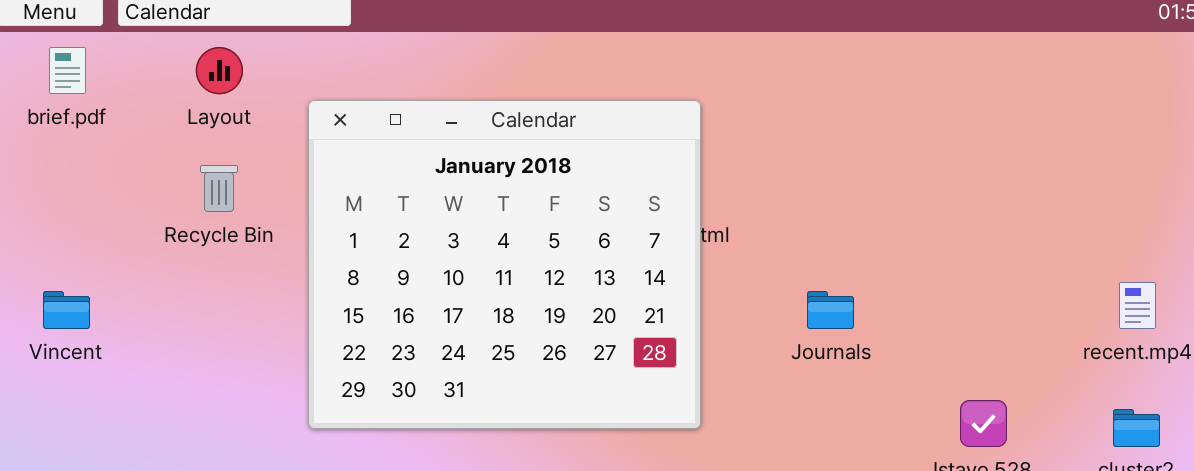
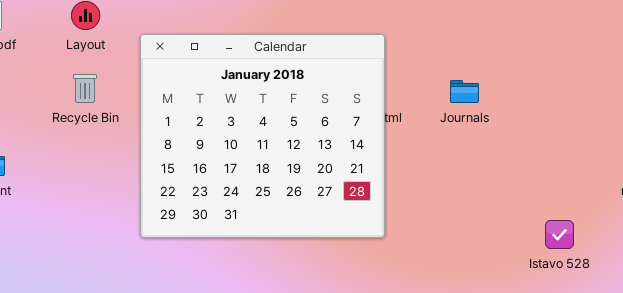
Journals: [807,291,854,329] -> [450,80,479,103], moved

